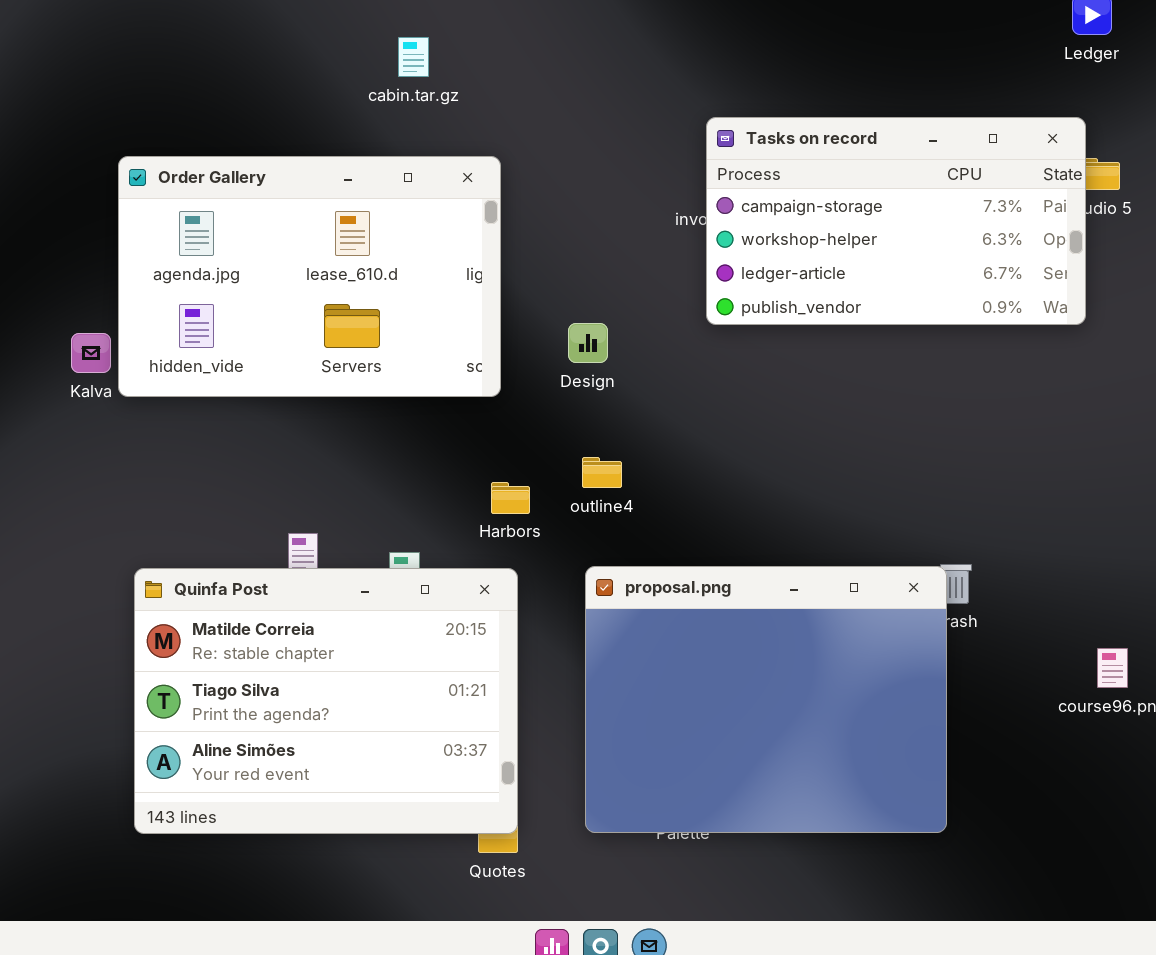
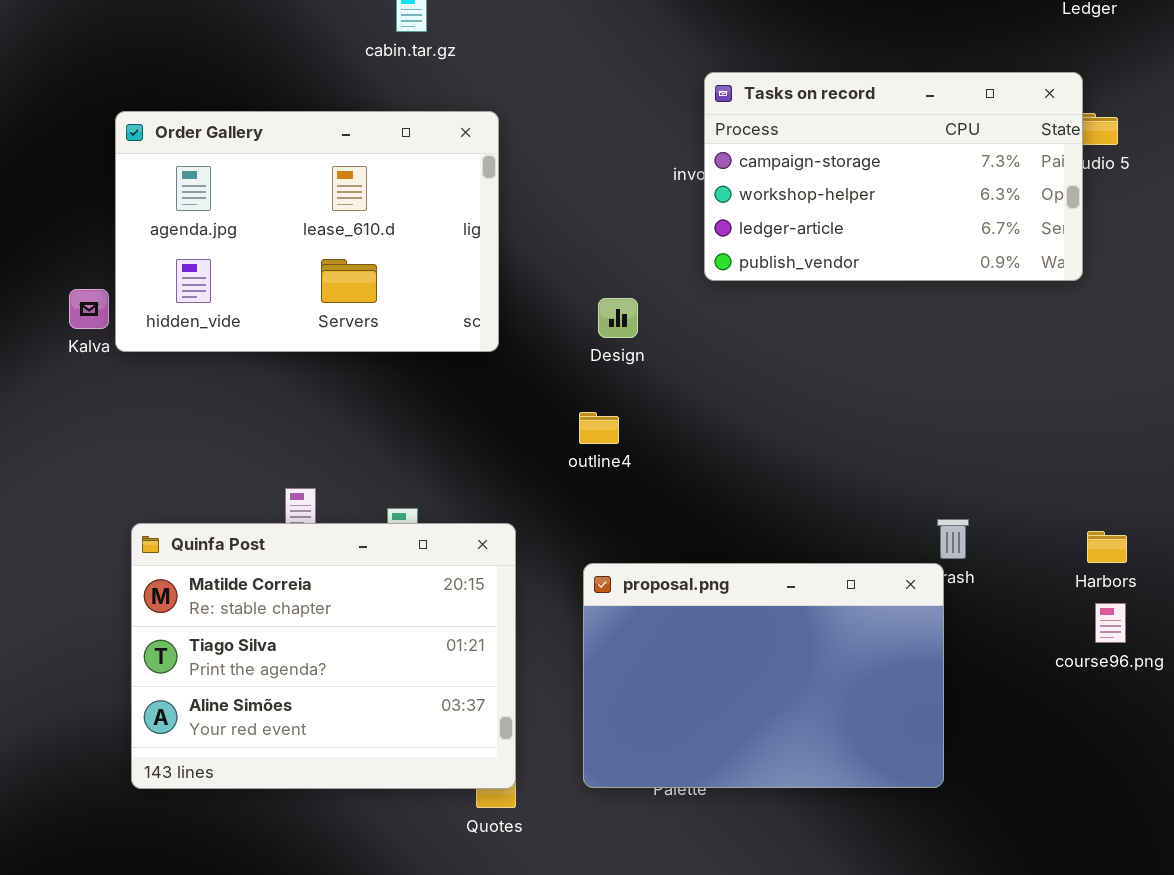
Design: [568,323,608,363] -> [598,298,638,338], moved
Harbors: [491,482,530,514] -> [1087,531,1127,563], moved
proposal.png: [585,566,947,833] -> [583,563,944,788], resized

